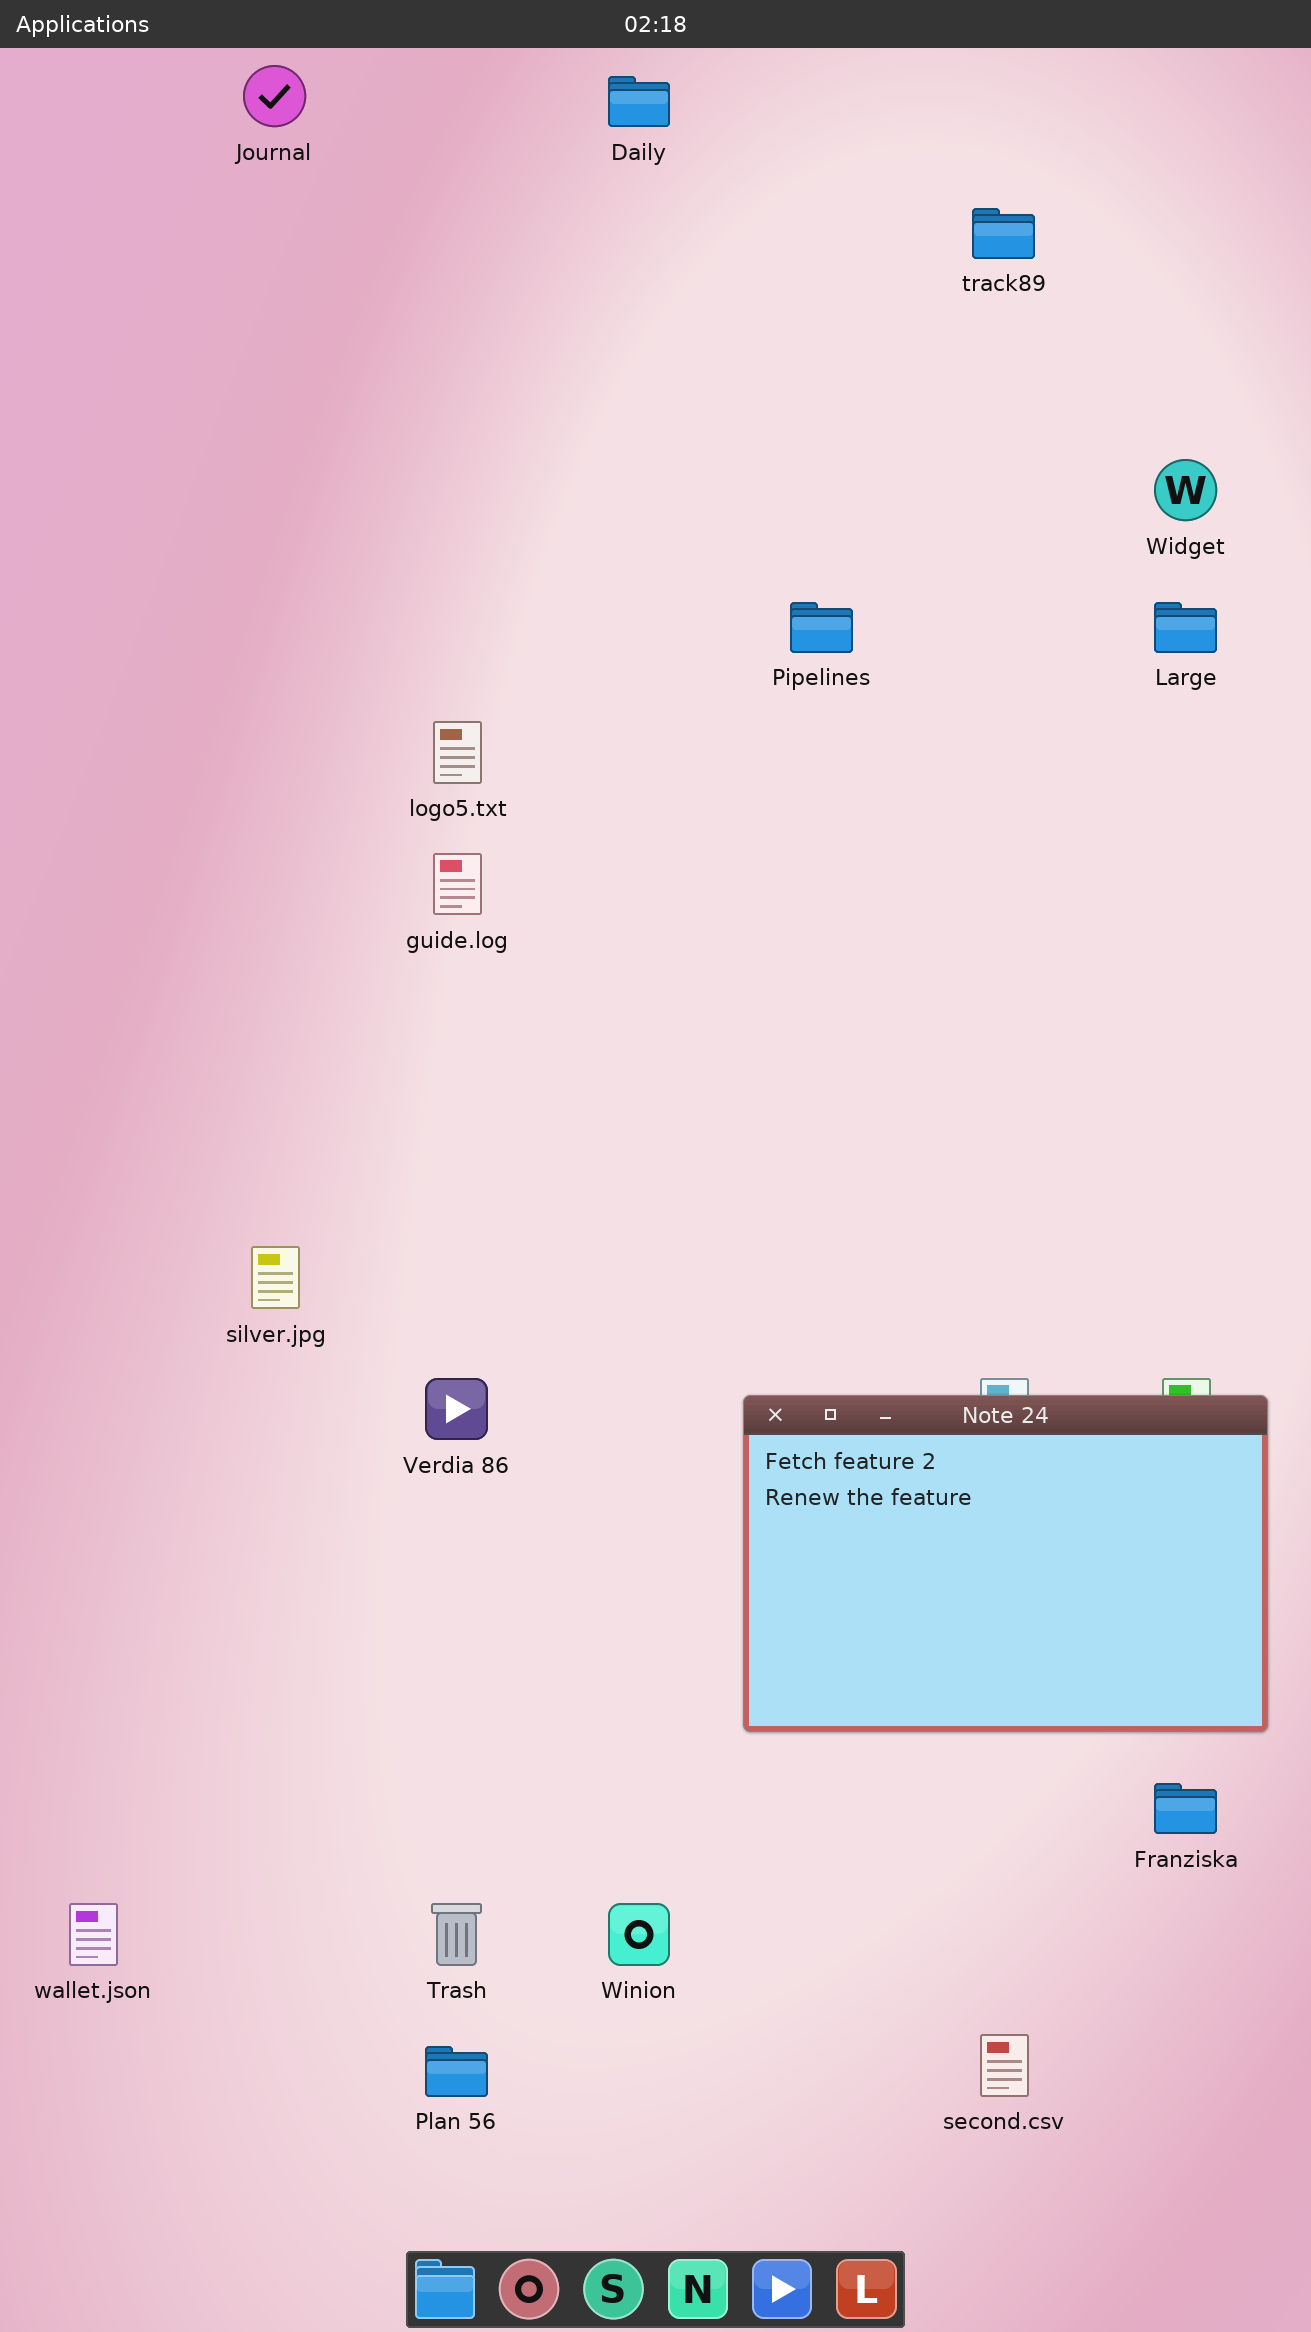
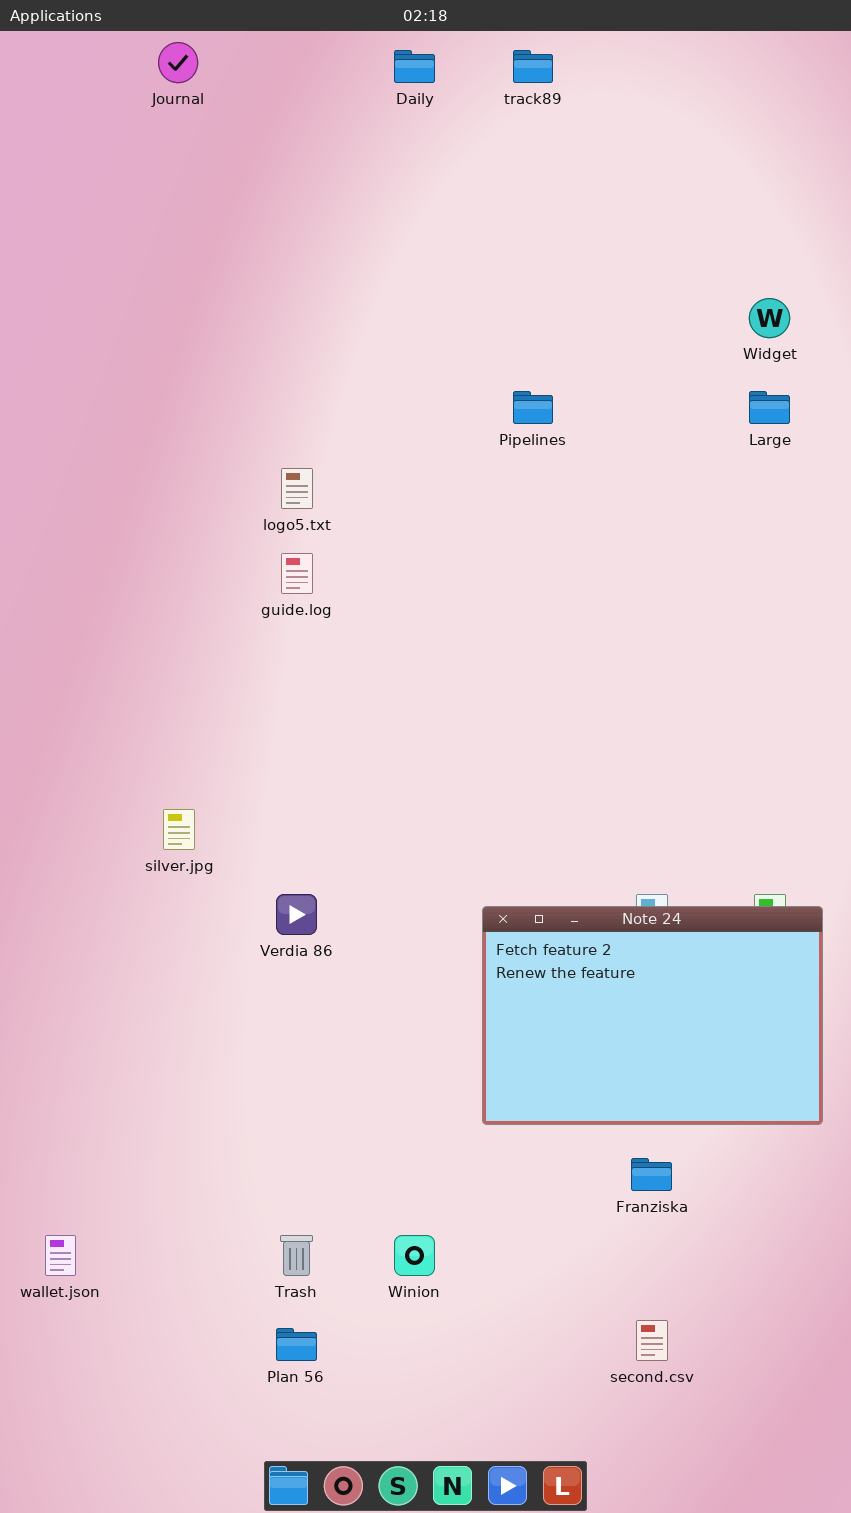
track89: [972,208,1035,259] -> [513,50,553,83], moved
Franziska: [1154,1783,1217,1834] -> [631,1158,672,1191], moved

